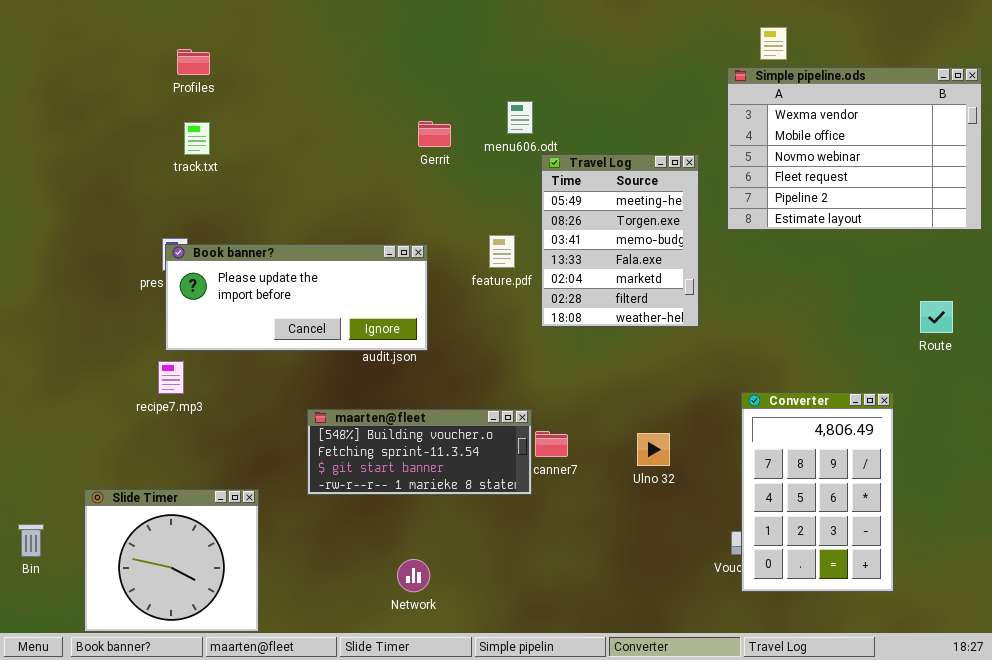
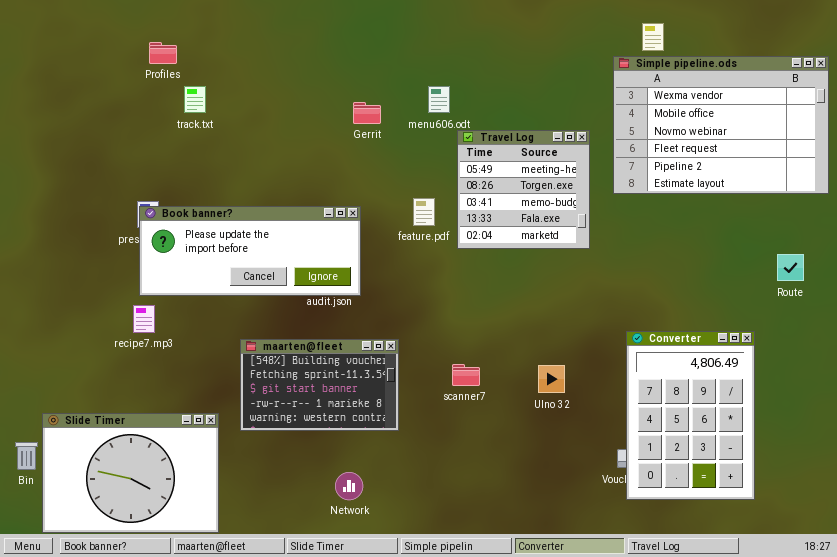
track.txt: [184,122,210,155] -> [184,86,206,113], moved
Travel Log: [541,154,699,327] -> [457,130,590,249], resized
maarten@fleet: [307,409,532,495] -> [240,339,399,431], moved, resized
Slide Timer: [84,489,259,632] -> [42,413,219,533], resized

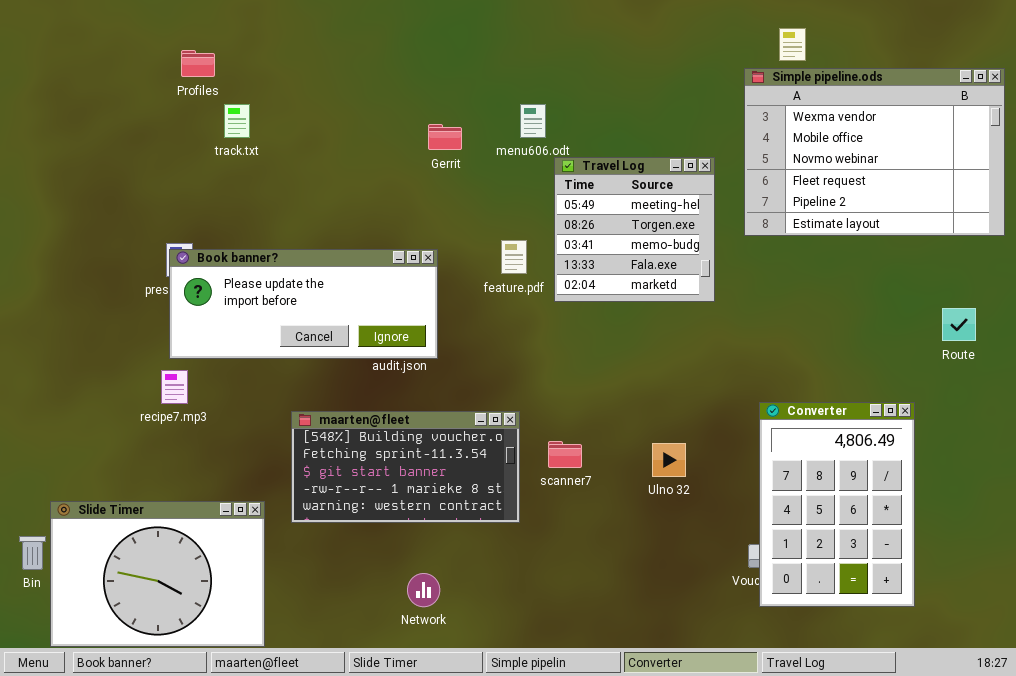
maarten@fleet: [240,339,399,431] -> [291,411,520,523], resized

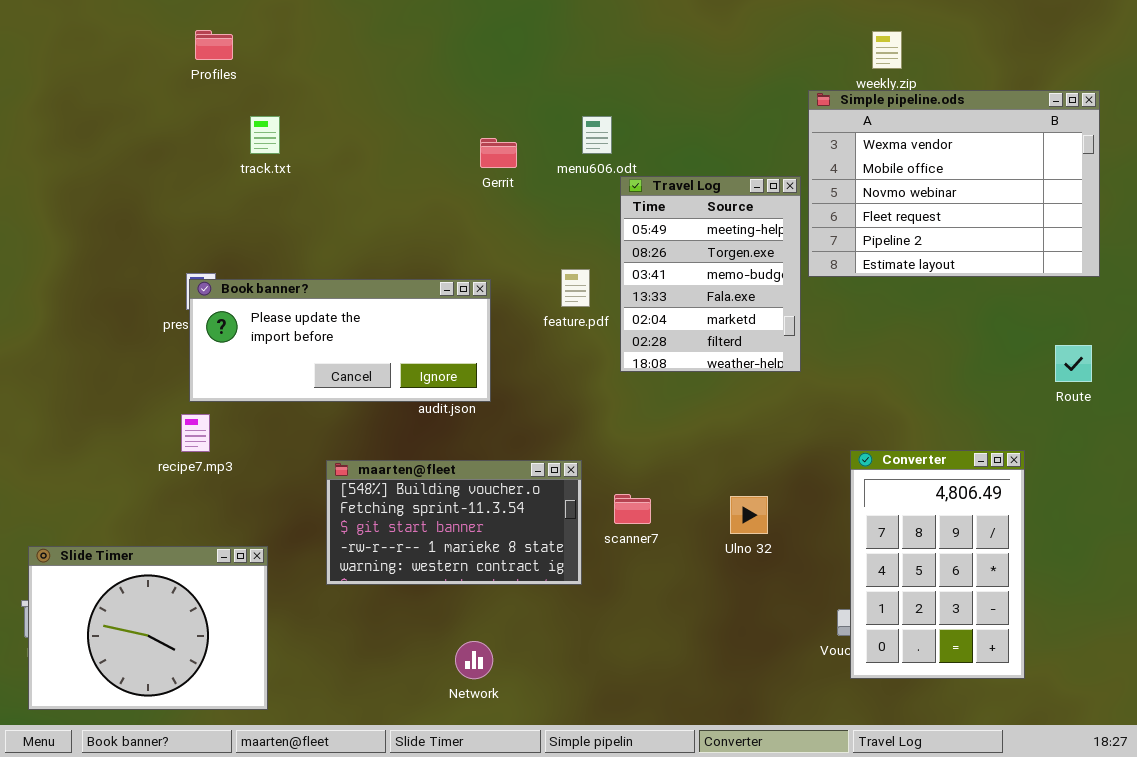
Profiles: [181,50,215,77] -> [195,30,233,60], moved
Simple pipeline.ods: [744,68,1005,236] -> [808,90,1100,277], moved
Travel Log: [554,157,715,302] -> [620,176,801,372], resized
Slide Timer: [50,501,265,647] -> [28,546,268,710], moved

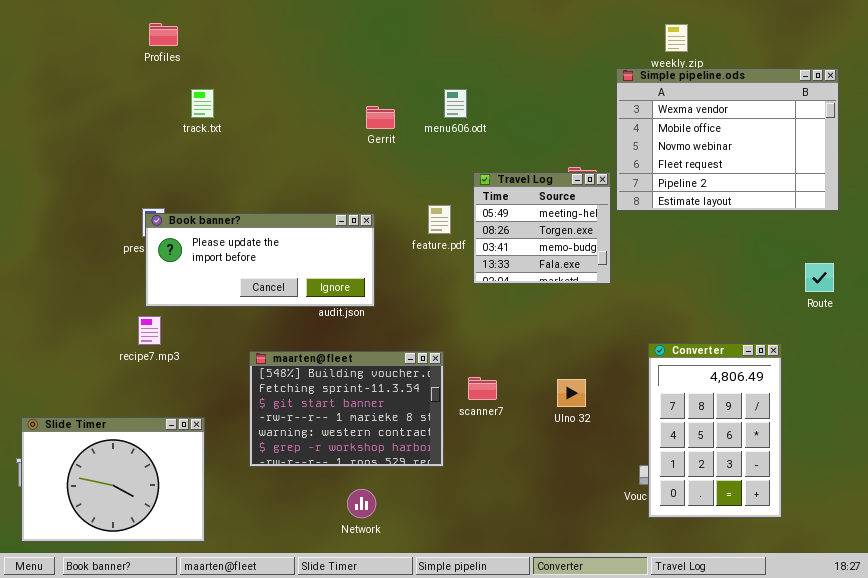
Travel Log: [620,176,801,372] -> [473,172,611,284], resized
maarten@fleet: [326,460,582,585] -> [249,351,444,467], resized

